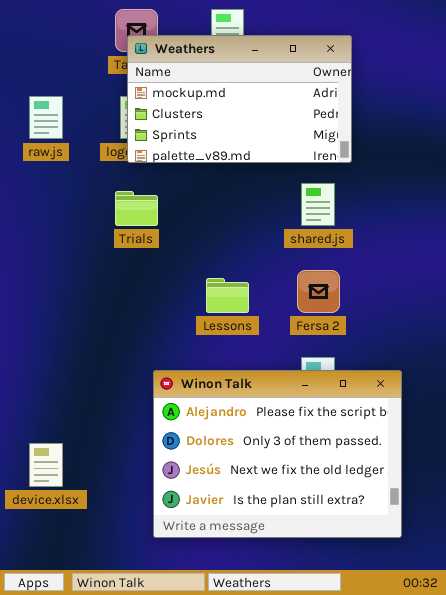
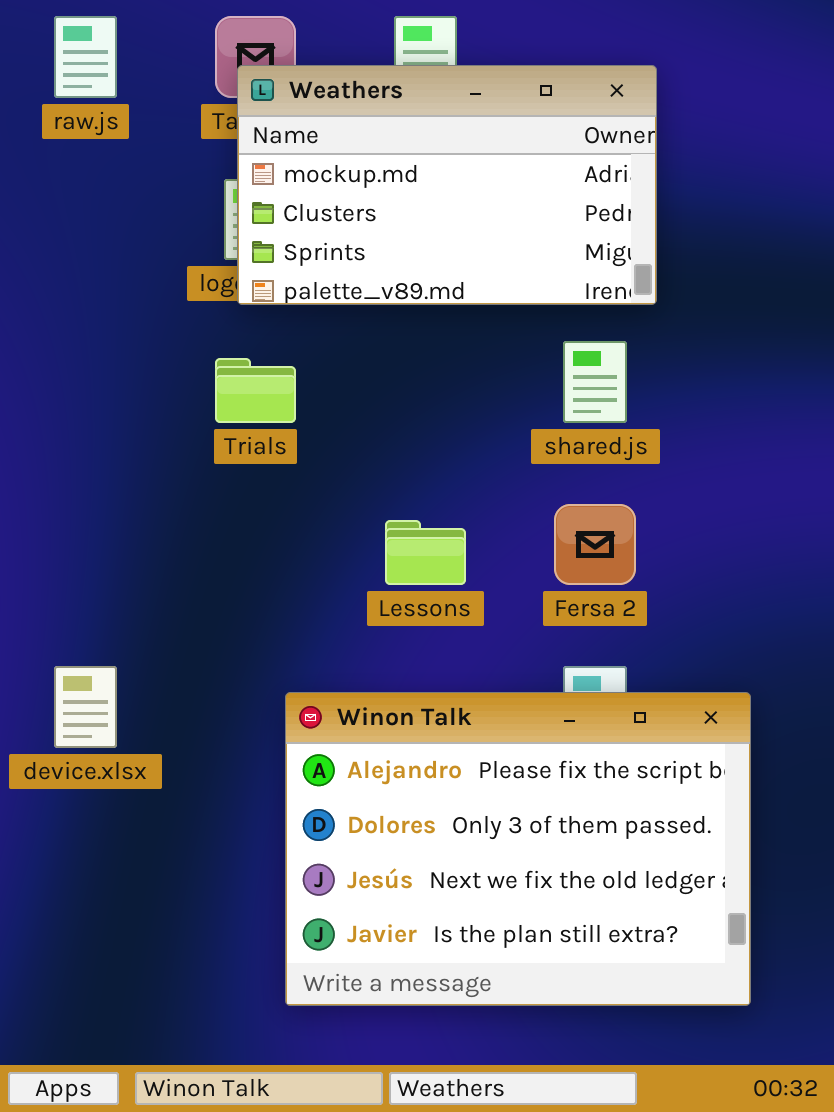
raw.js: [29,96,63,139] -> [54,16,117,98], moved
device.xlsx: [29,443,63,487] -> [54,666,117,748], moved

